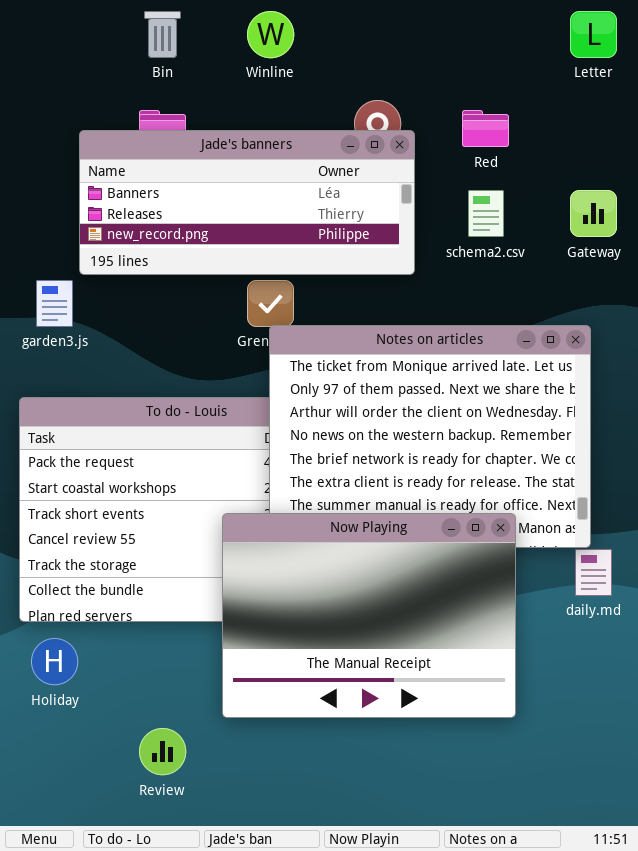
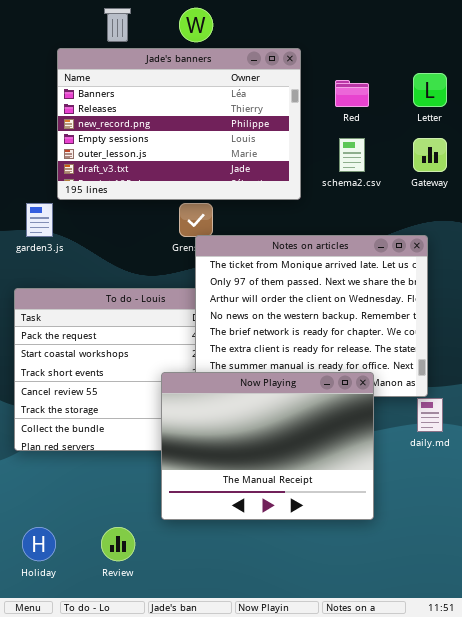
Letter: [570,11,617,58] -> [413,73,447,107], moved
Jade's banners: [79,130,415,275] -> [57,48,301,200], resized
Holiday: [31,638,78,685] -> [22,527,56,561], moved

